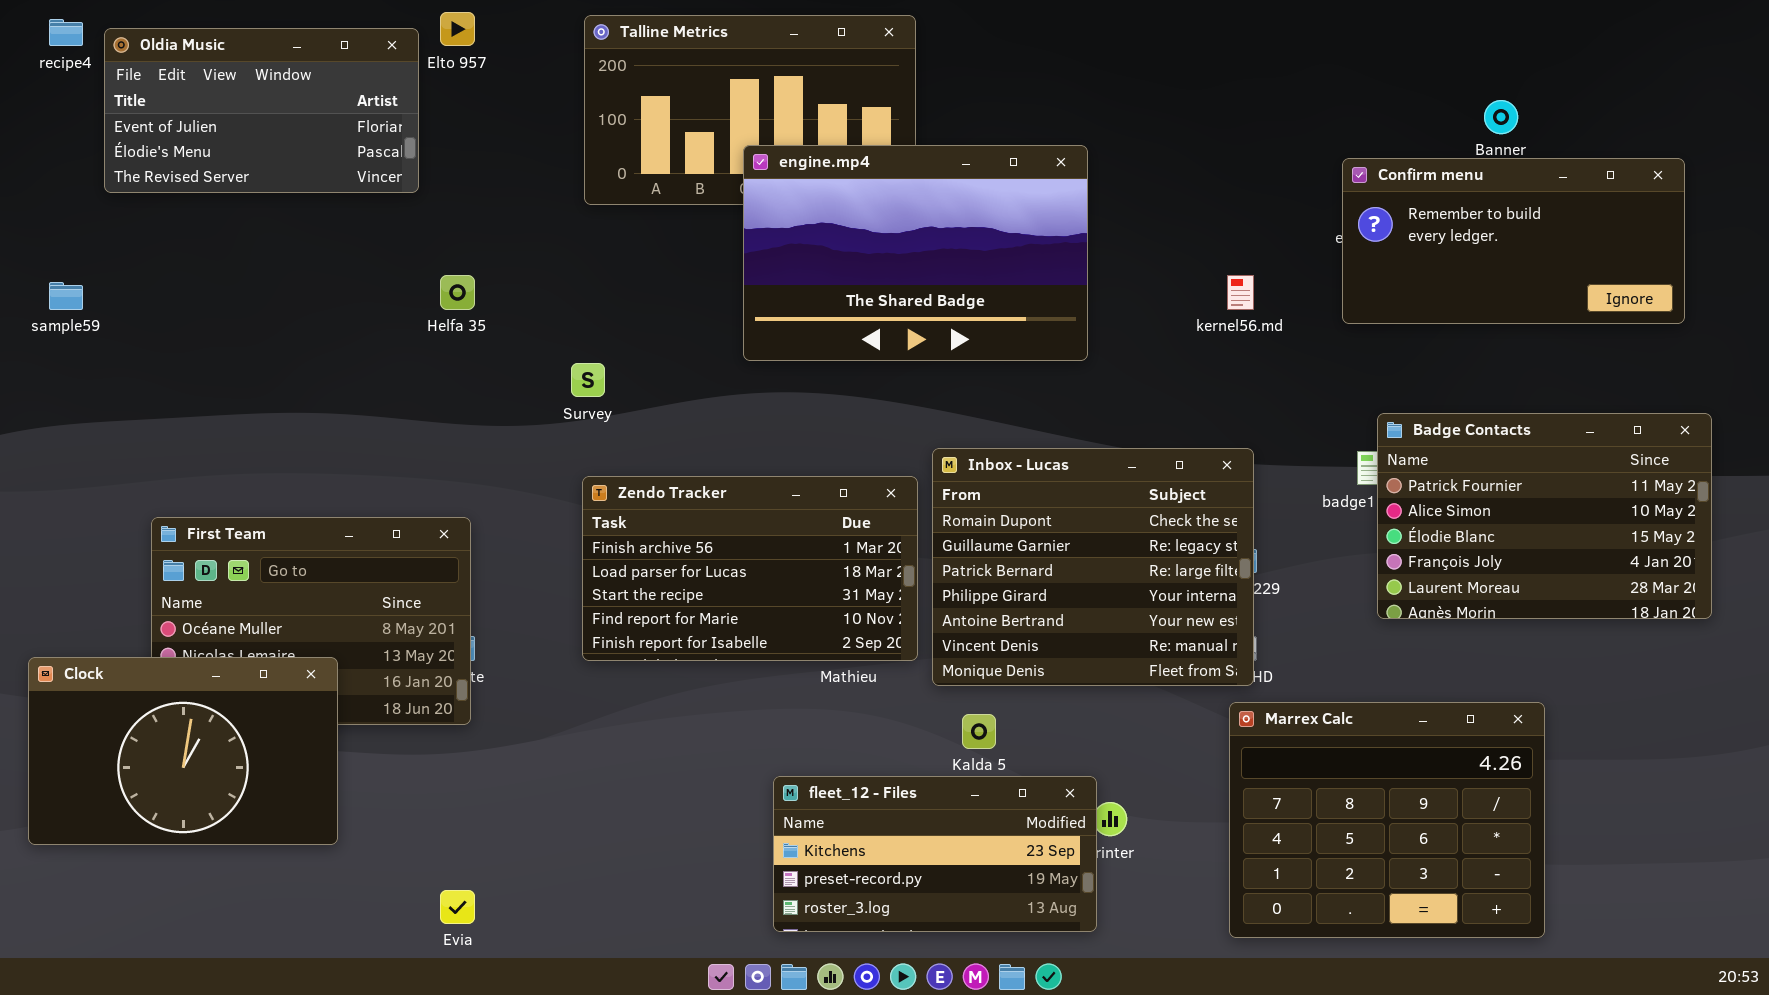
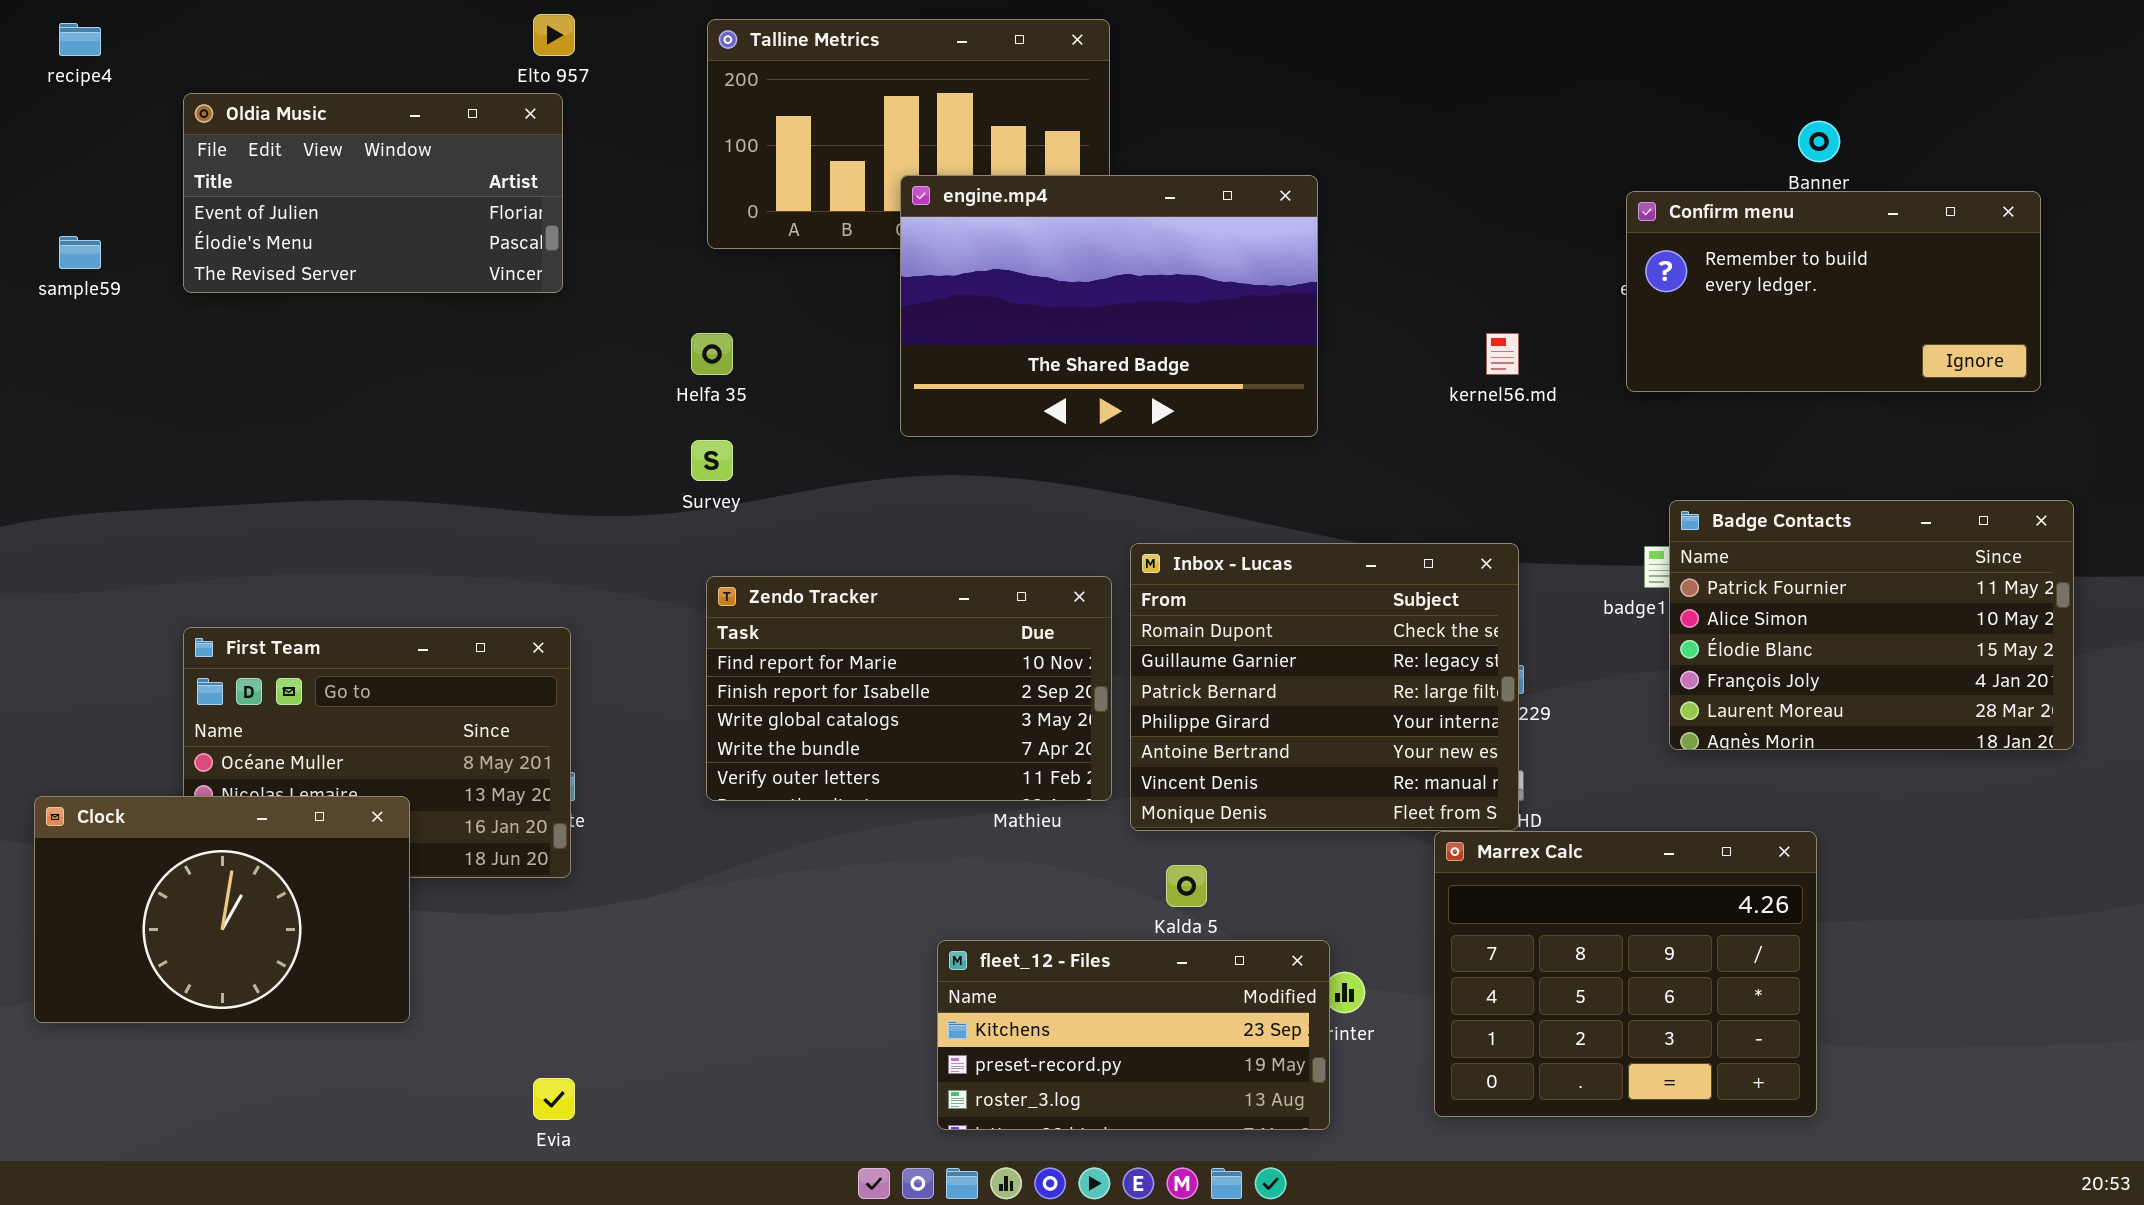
Oldia Music: [104,28,419,193] -> [183,93,563,293], moved
Helfa 35: [440,275,475,310] -> [691,333,733,375], moved
sample59: [49,282,83,310] -> [59,236,101,269], moved
Zendo Tracker: [582,476,918,661] -> [706,576,1112,801], scrolled down 3 rows
Marrex Calc: [1229,702,1545,938] -> [1434,831,1817,1117], moved

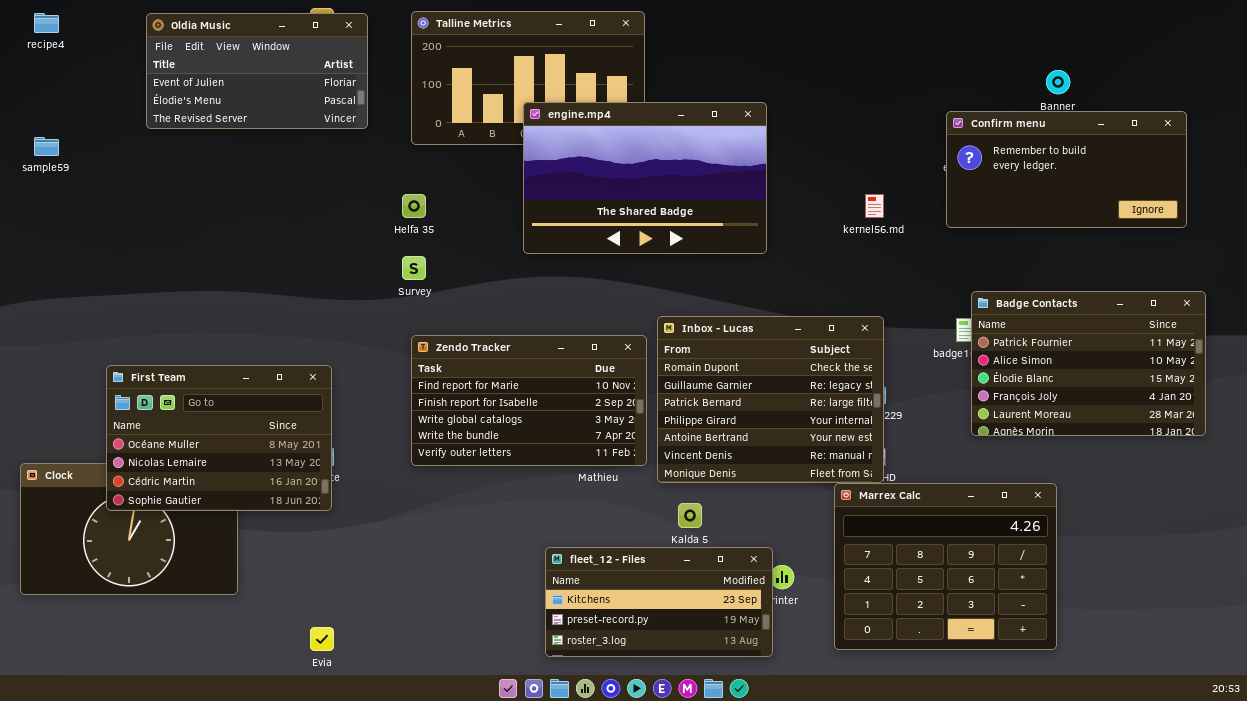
Oldia Music: [183,93,563,293] -> [146,13,368,129], moved
First Team: [183,627,571,878] -> [106,365,332,511], raised

